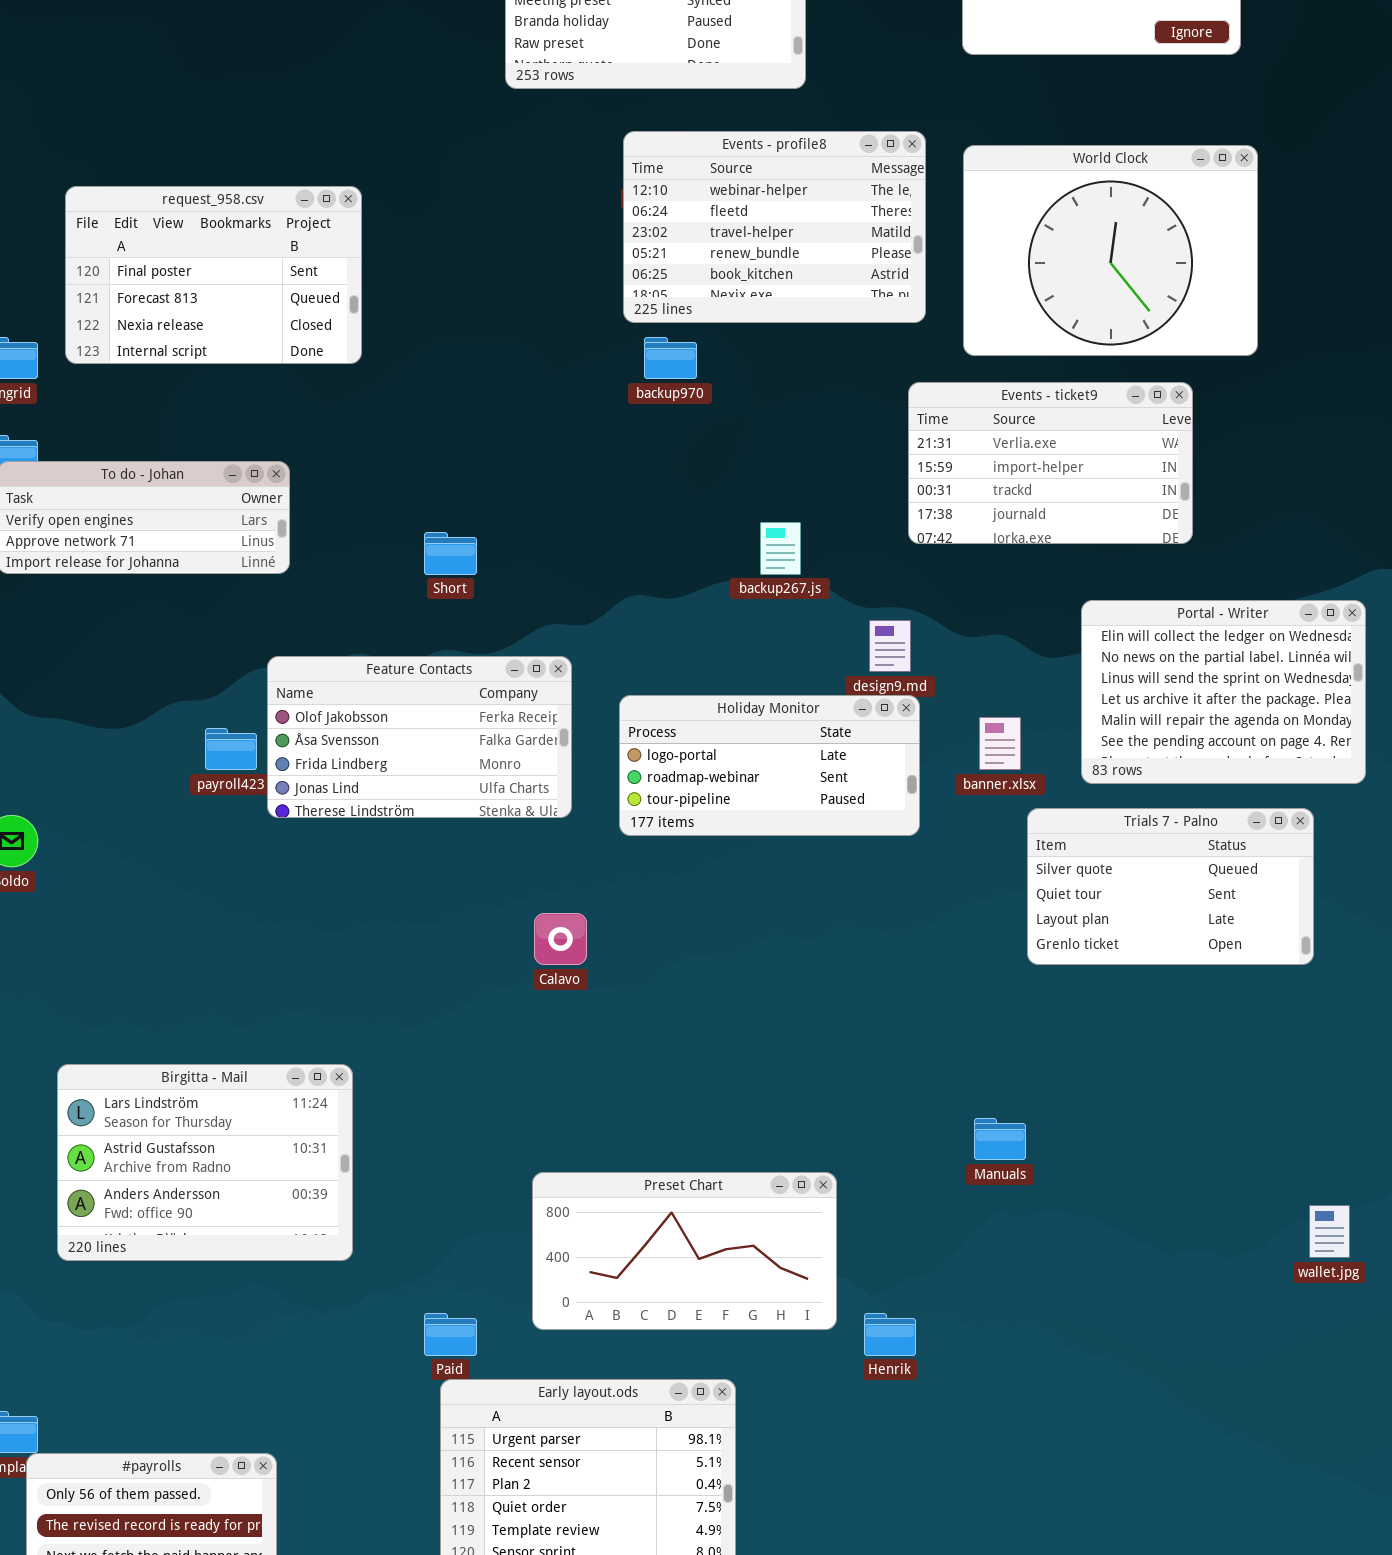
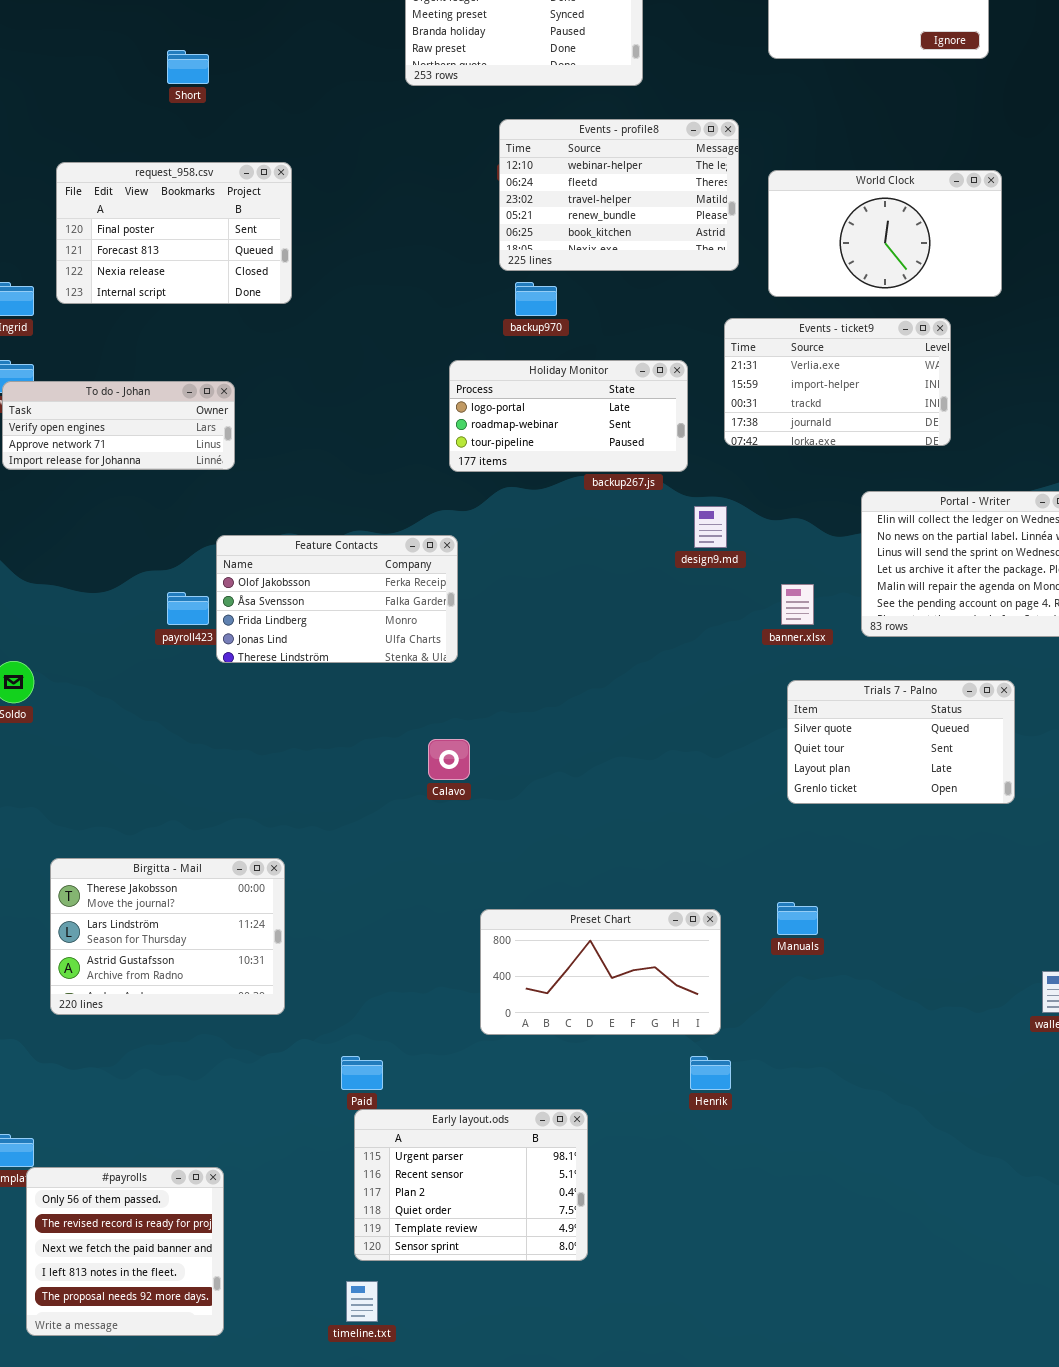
World Clock: [963,145,1258,356] -> [768,170,1002,297], resized
Short: [424,532,477,575] -> [167,50,209,84], moved
Holiday Monitor: [619,695,920,836] -> [449,360,688,472], moved
Trials 7 - Palno: [1027,808,1314,965] -> [787,680,1015,804], moved
Birgitta - Mail: [57,1064,353,1261] -> [50,858,285,1015], scrolled up 1 row
Preset Chart: [532,1172,837,1330] -> [480,909,721,1035], moved

